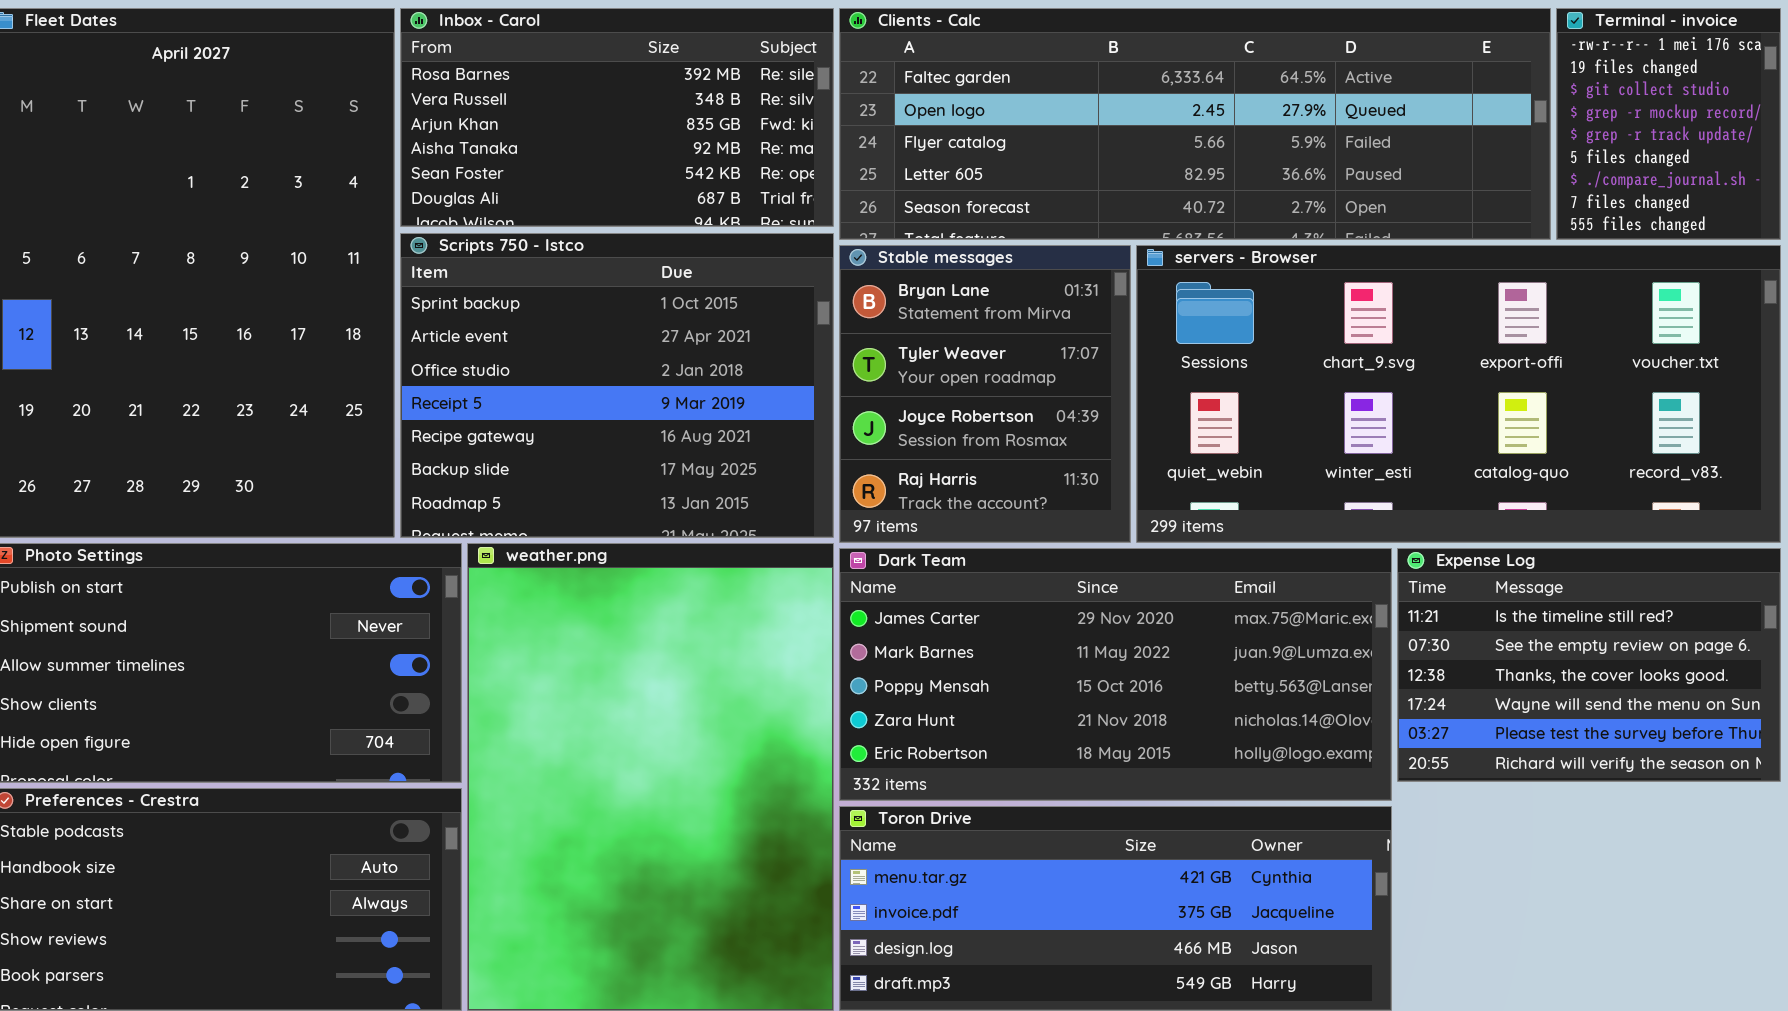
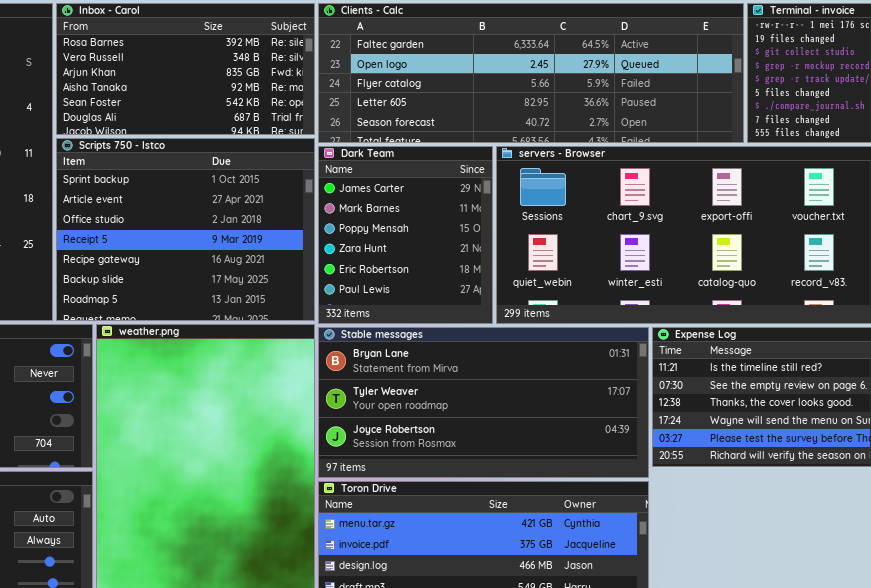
Stable messages: [839,245,1131,543] -> [318,327,649,478], moved, resized
Dark Team: [839,548,1392,801] -> [318,146,493,324], moved, resized

